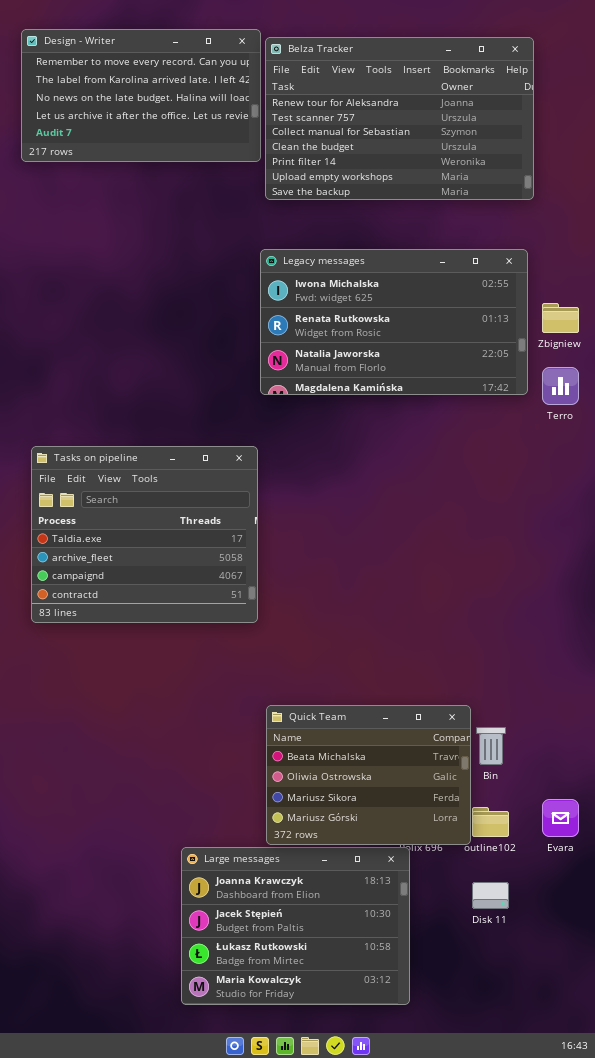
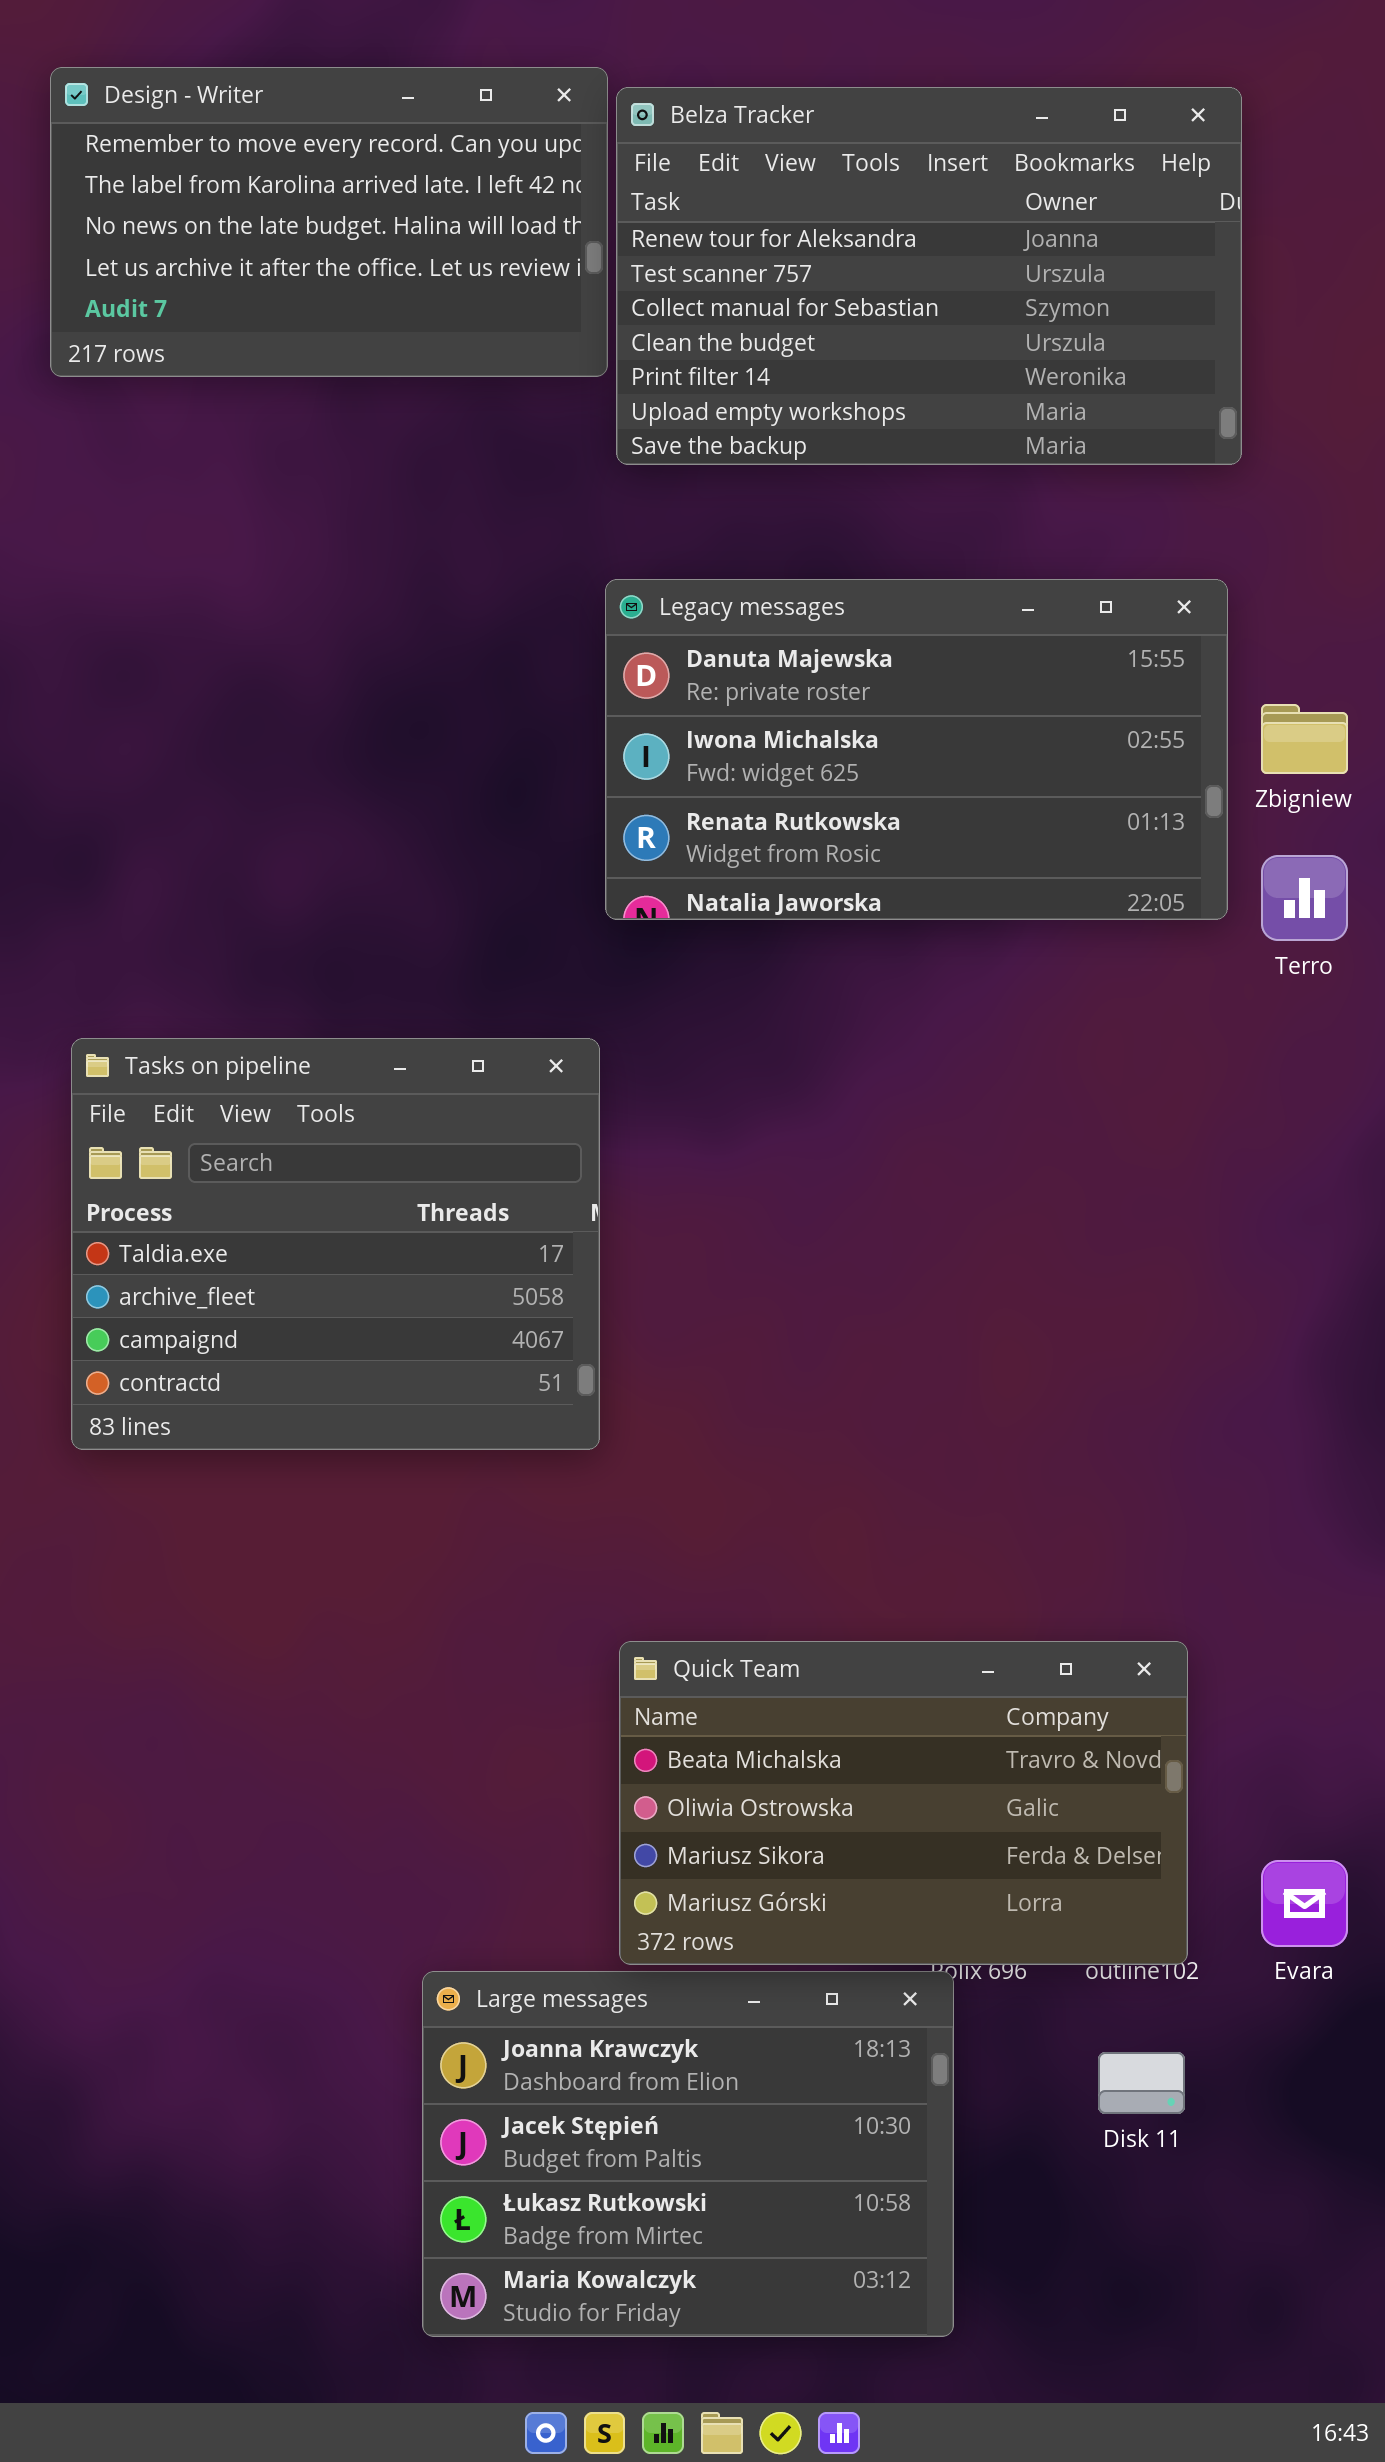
Legacy messages: [260,249,528,395] -> [605,579,1228,920], scrolled up 1 row
Quick Team: [266,705,471,845] -> [619,1641,1188,1965], resized

